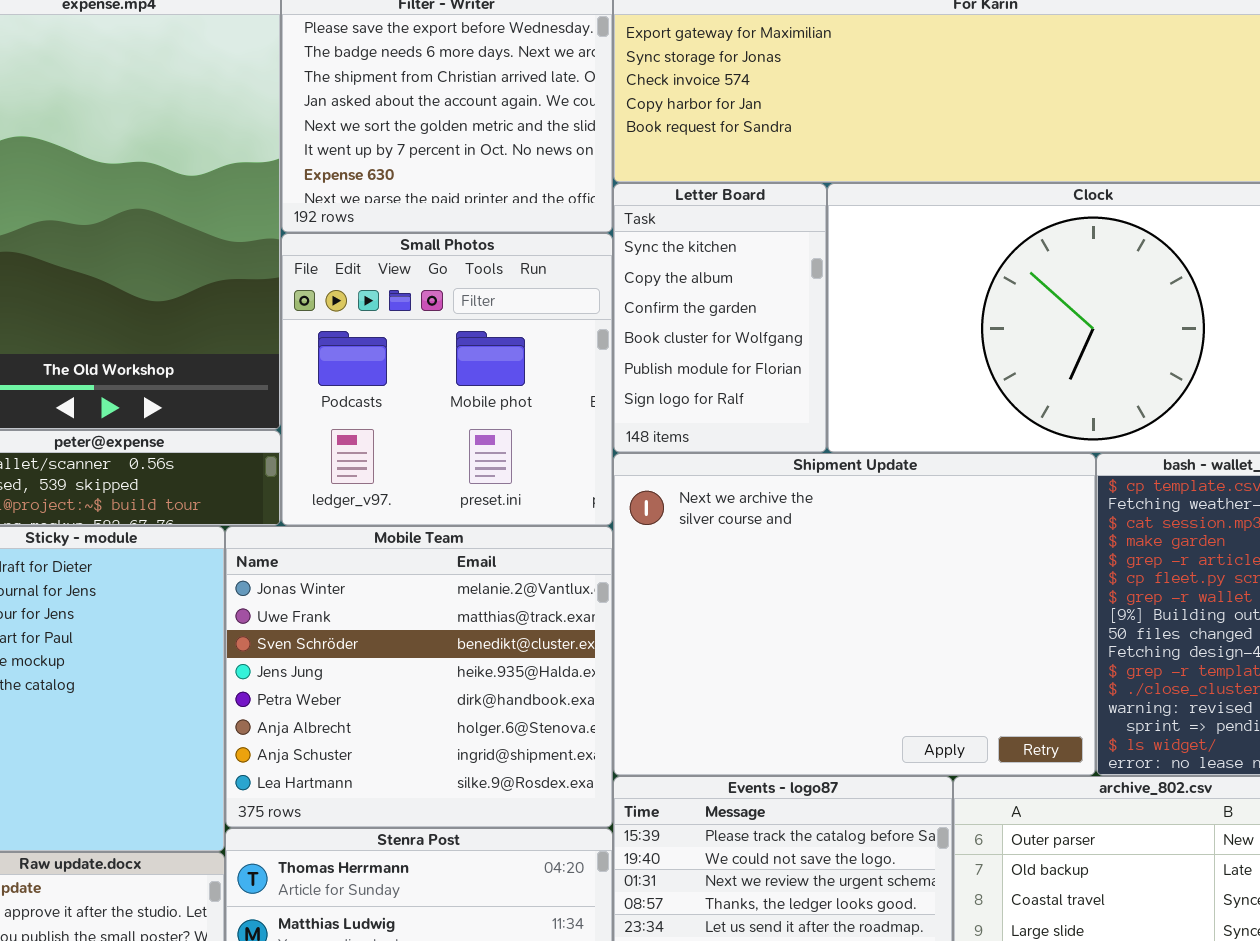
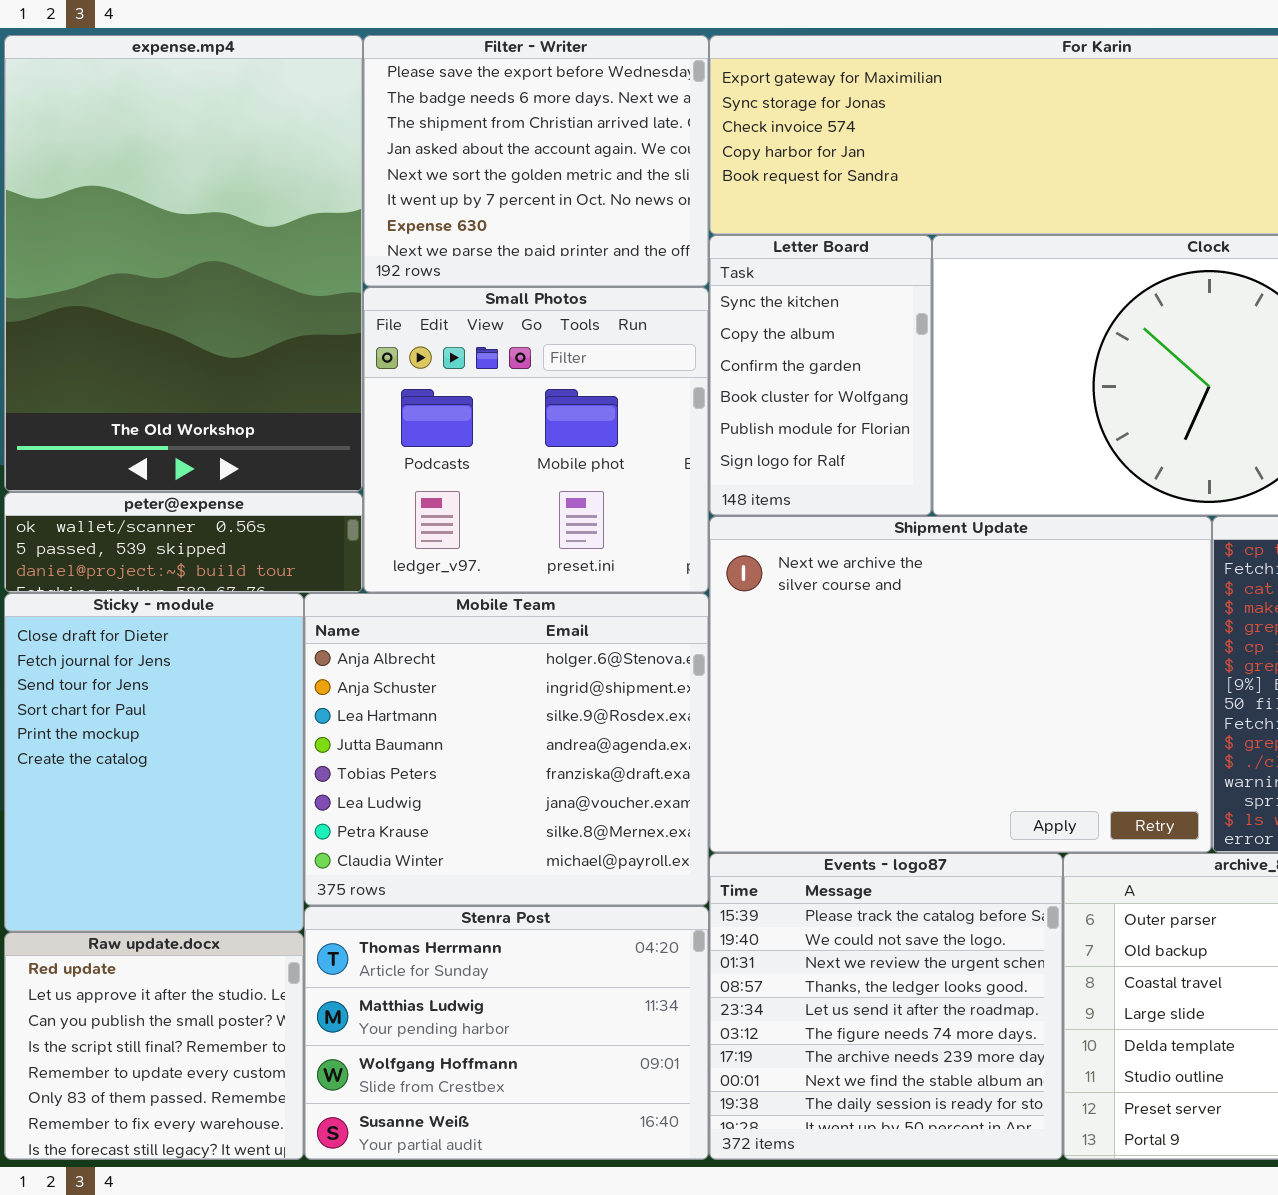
Mobile Team: [225,526,613,828] -> [304,593,709,906], scrolled down 5 rows

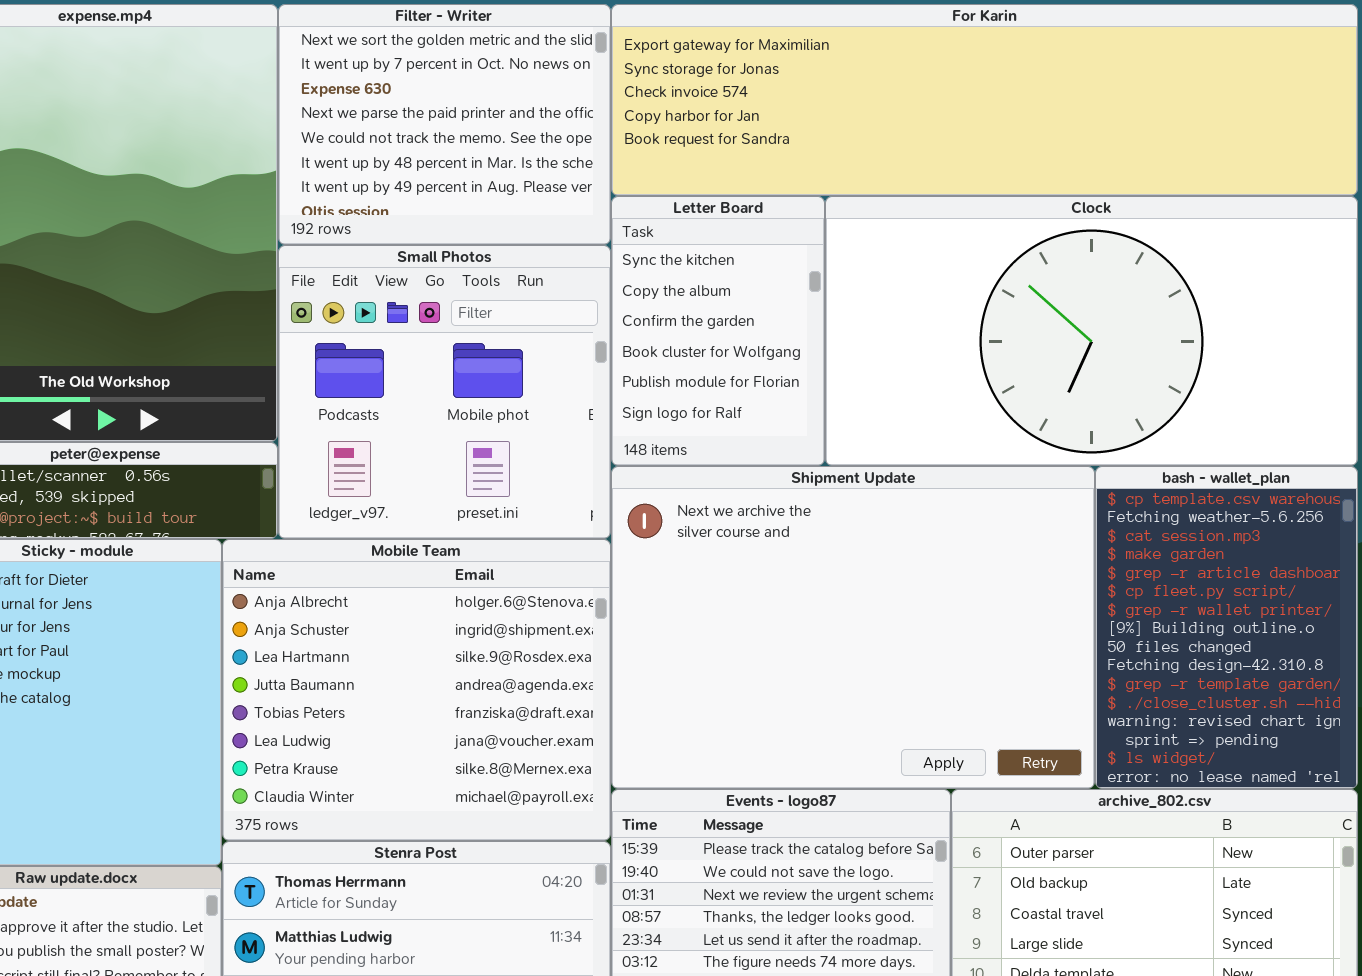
Filter - Writer: [363,35,709,287] -> [278,4,611,245], scrolled down 4 rows

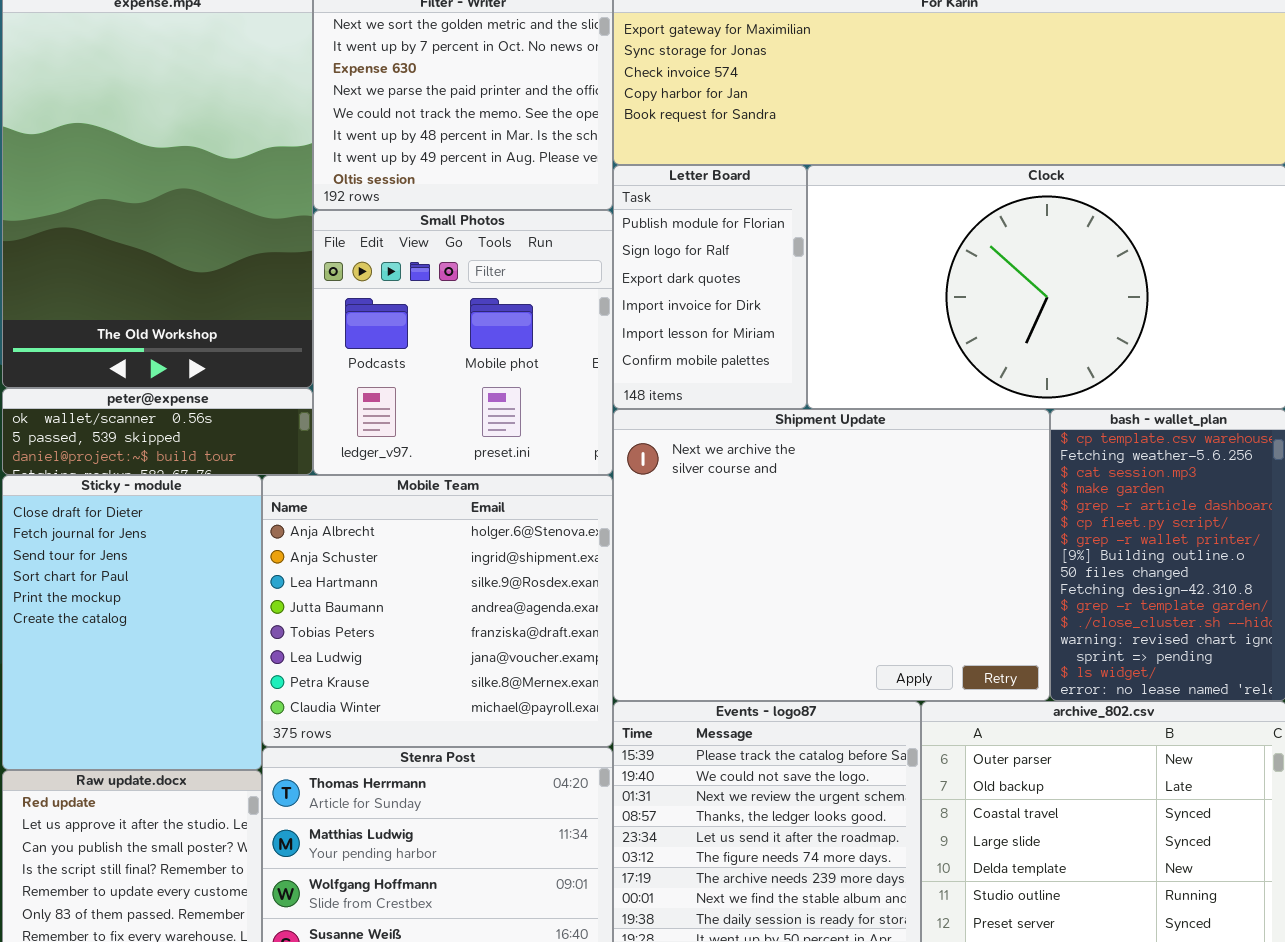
Letter Board: [611,196,825,466] -> [613,165,807,409], scrolled down 4 rows

